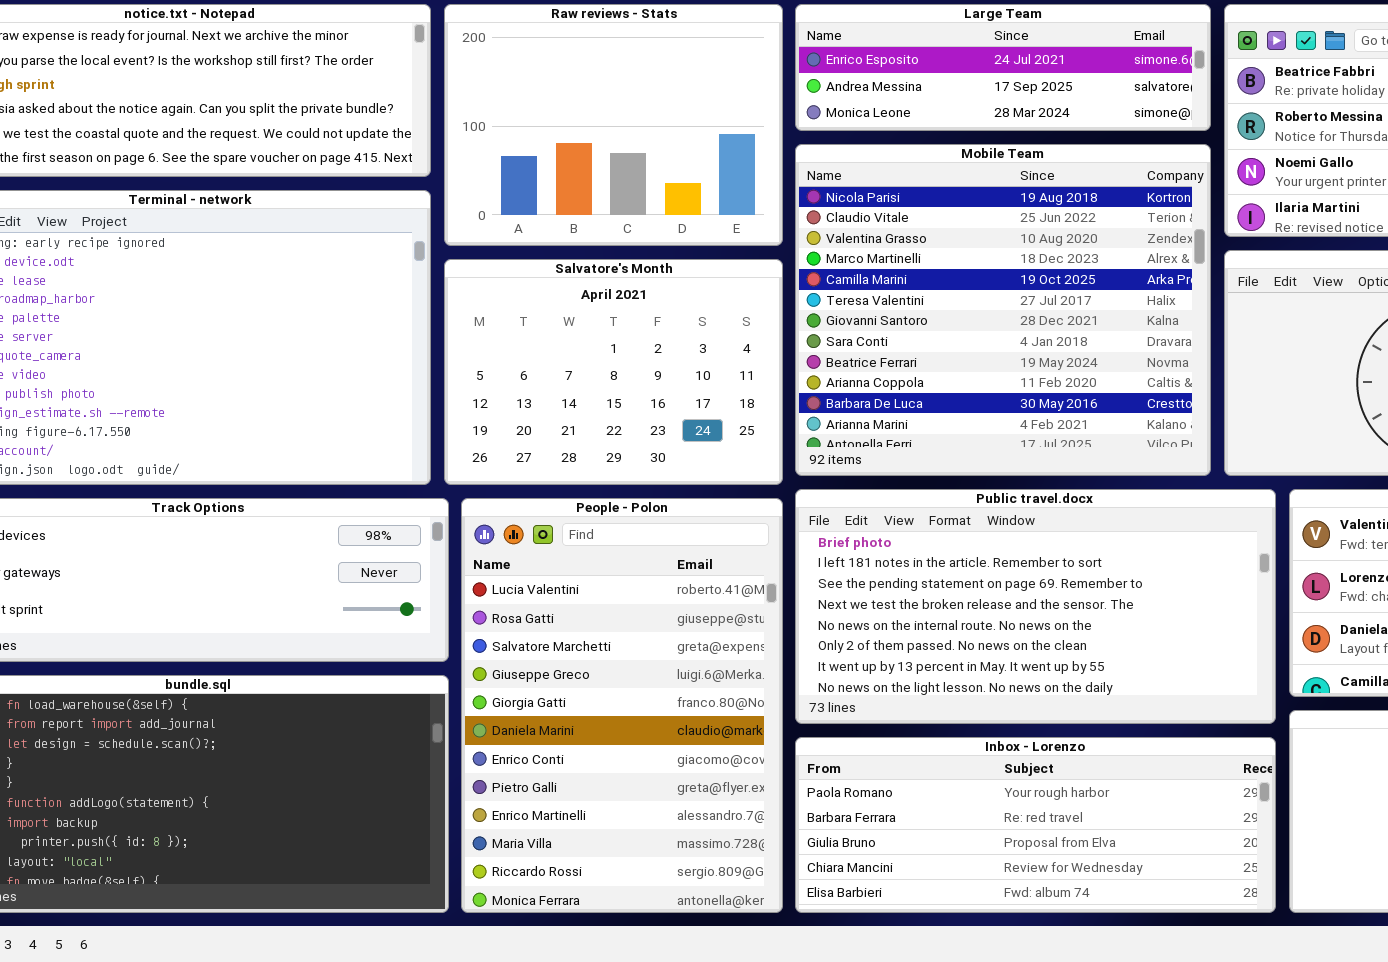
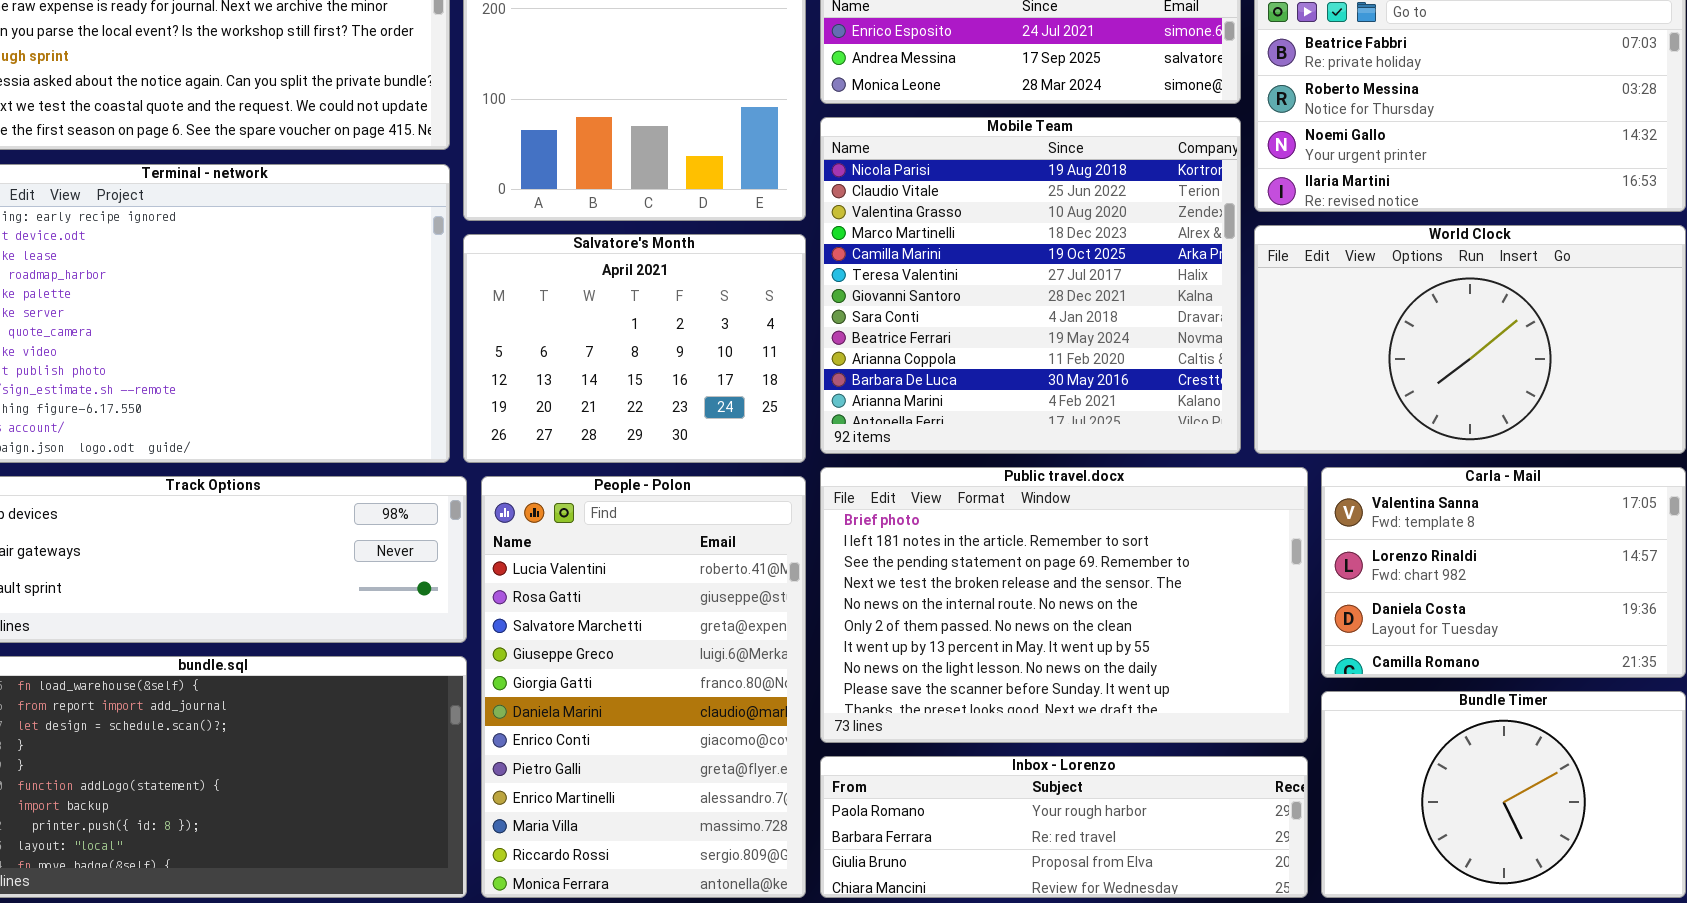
Public travel.docx: [795,489,1276,724] -> [820,467,1308,743], resized
Inbox - Lorenzo: [795,737,1276,913] -> [820,756,1308,898], resized

